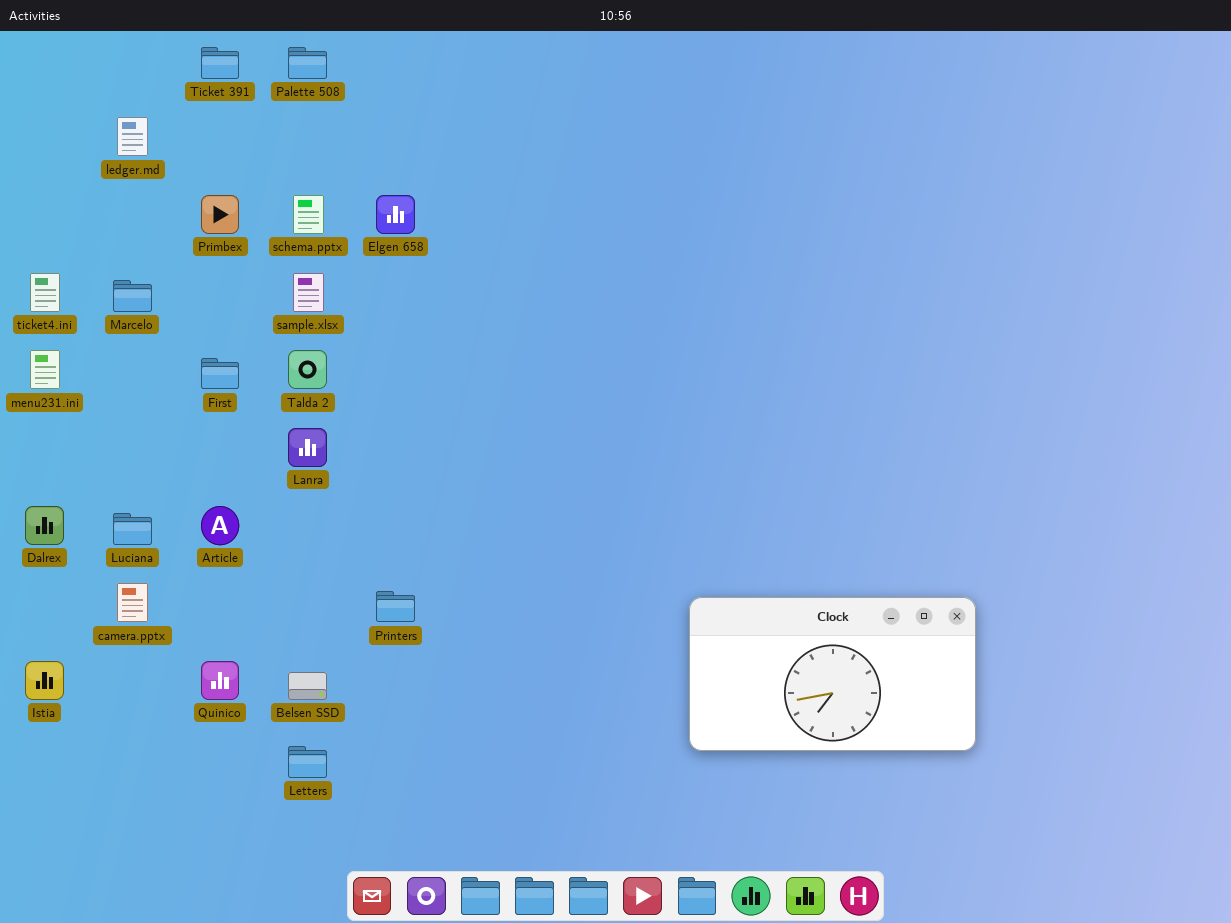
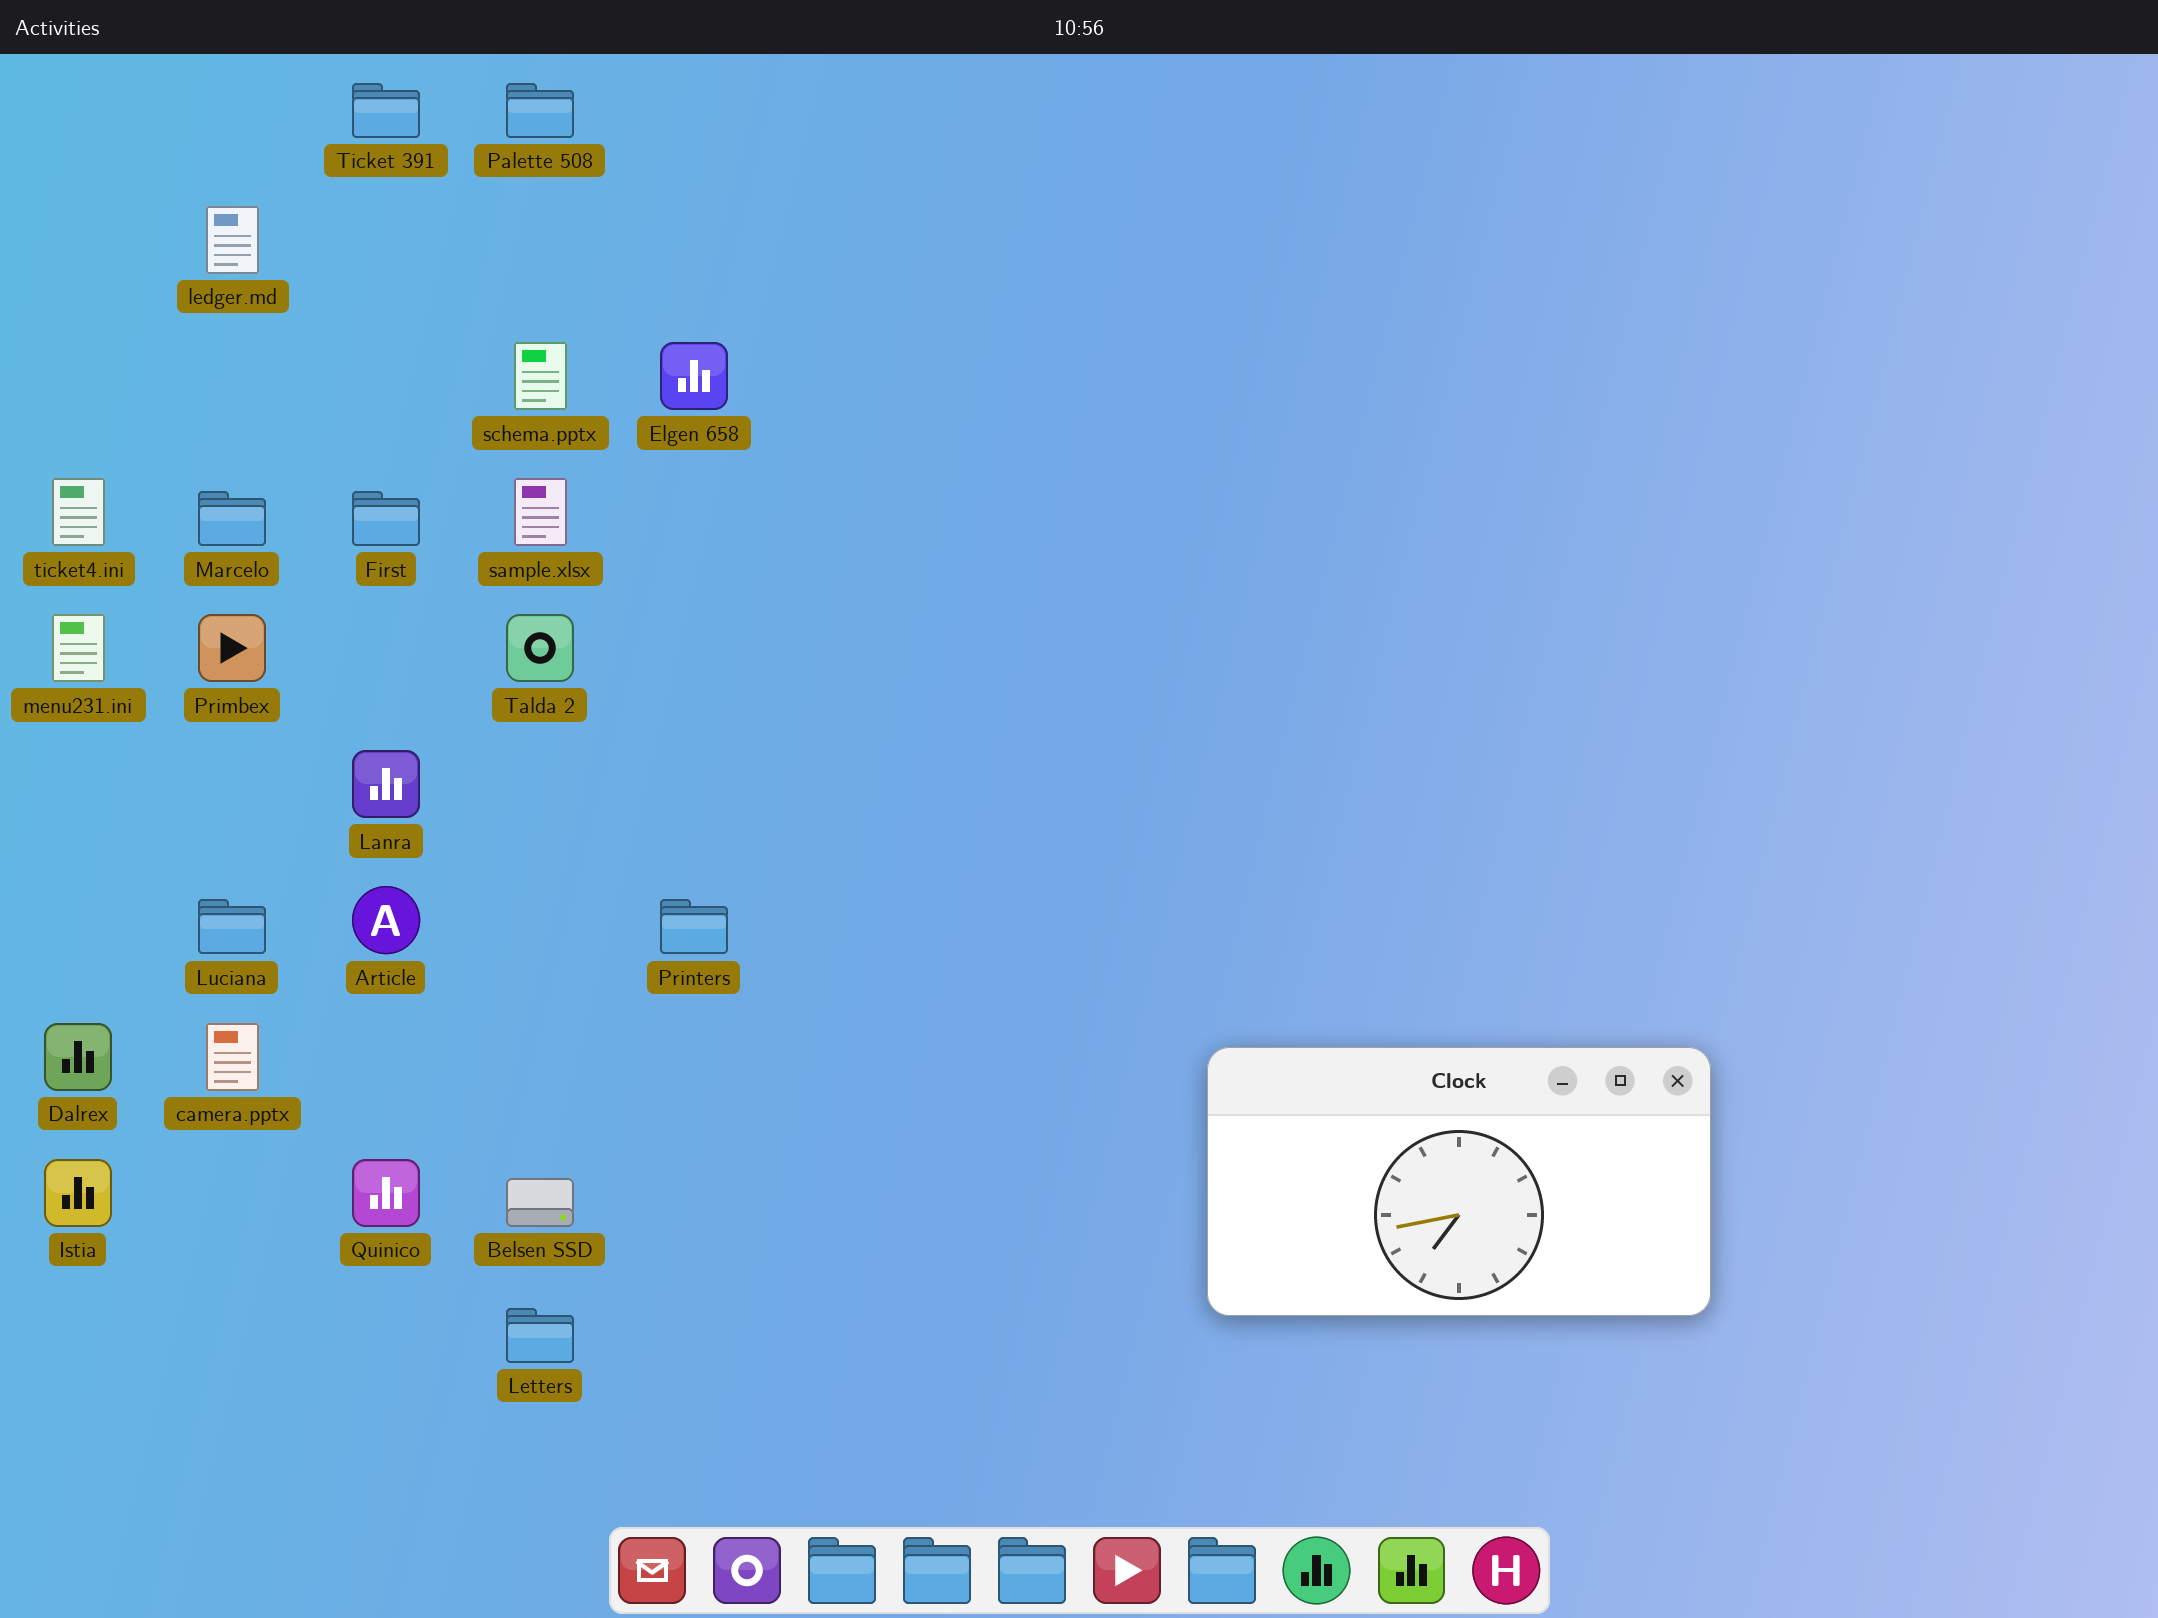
Primbex: [201,195,239,234] -> [198,614,266,682], moved
First: [201,358,239,389] -> [352,491,420,546], moved
Lanra: [288,428,327,467] -> [352,750,420,818], moved
Dalrex: [25,506,64,545] -> [44,1023,112,1091], moved
Printers: [376,591,415,622] -> [660,899,728,954], moved

